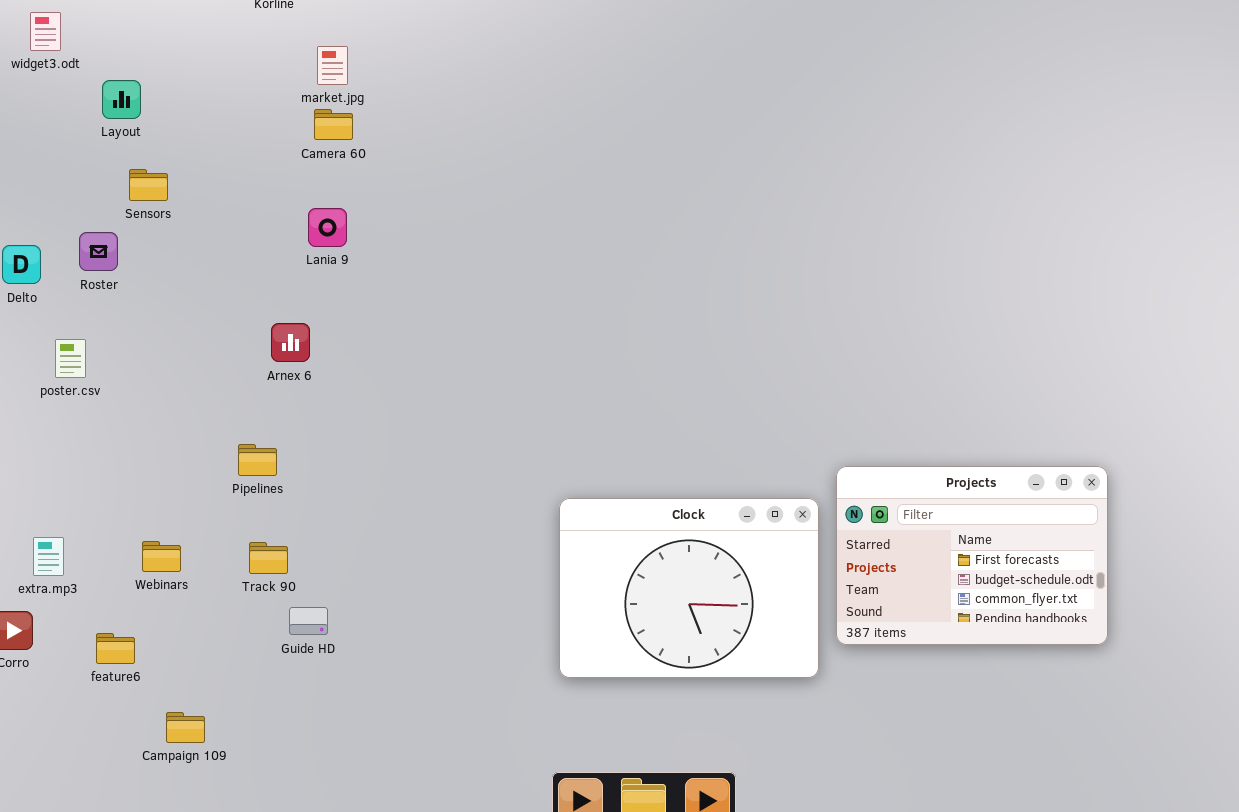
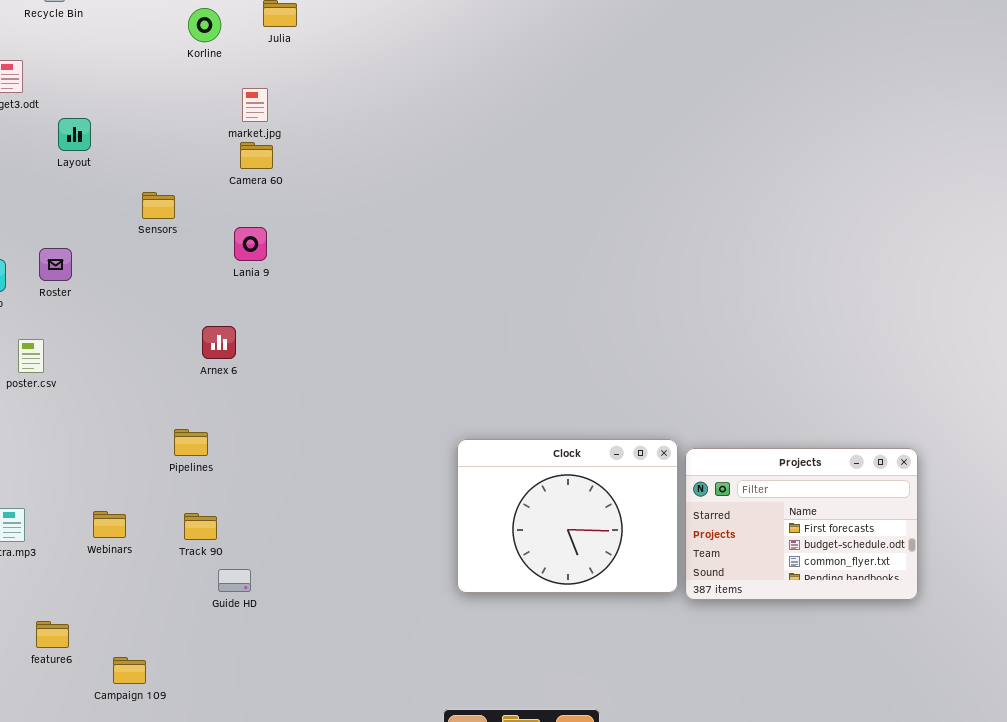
Sensors: [129,169,168,201] -> [142,192,175,219], moved
Clock: [559,498,819,678] -> [457,439,678,593], moved
feature6: [96,633,135,664] -> [36,621,69,648], moved

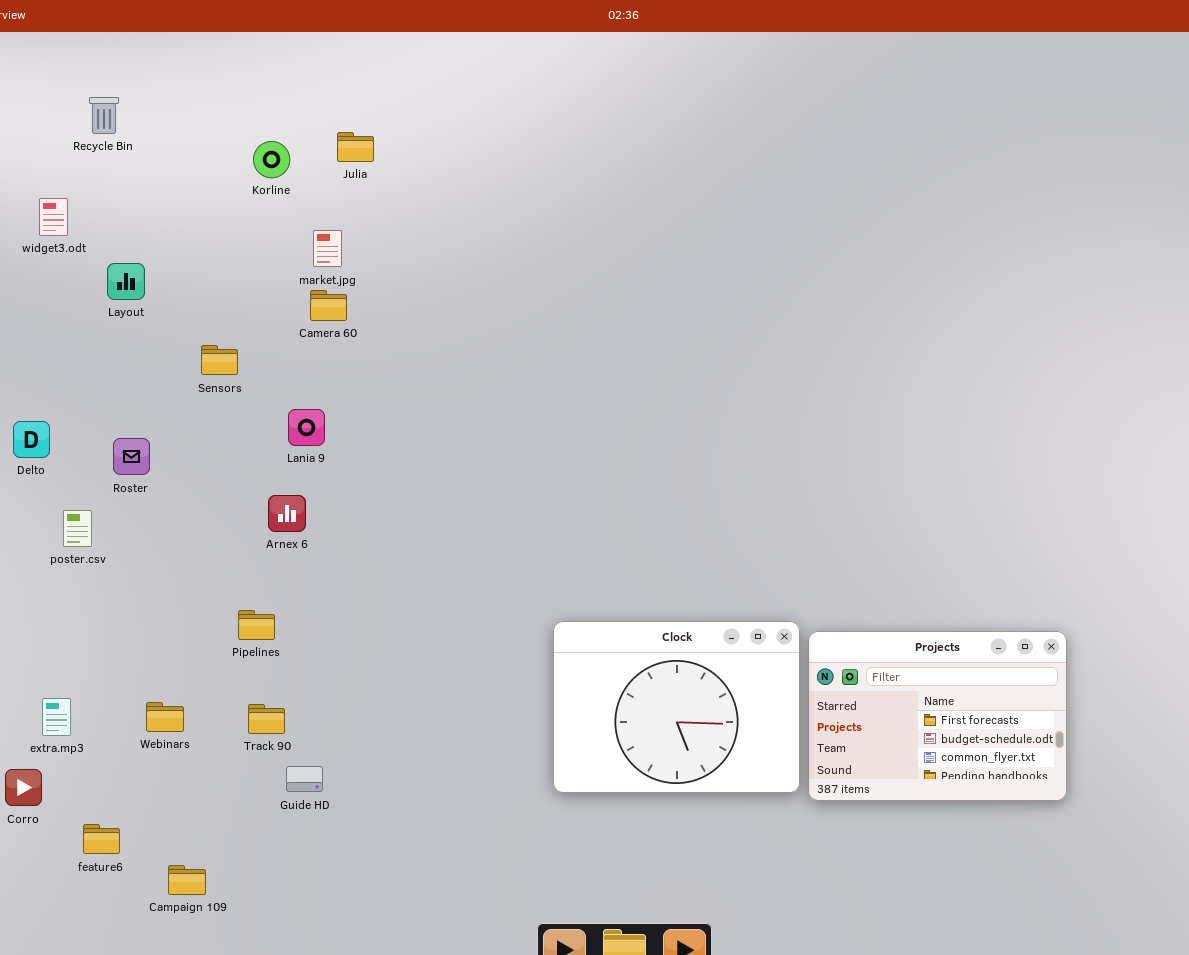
Lania 9: [234,227,267,261] -> [288,409,325,446], moved
Roster: [39,248,72,281] -> [113,438,150,475], moved

